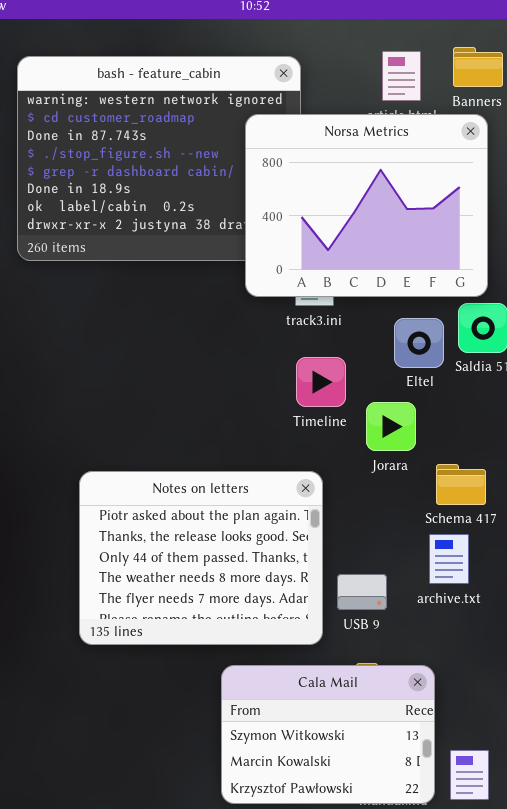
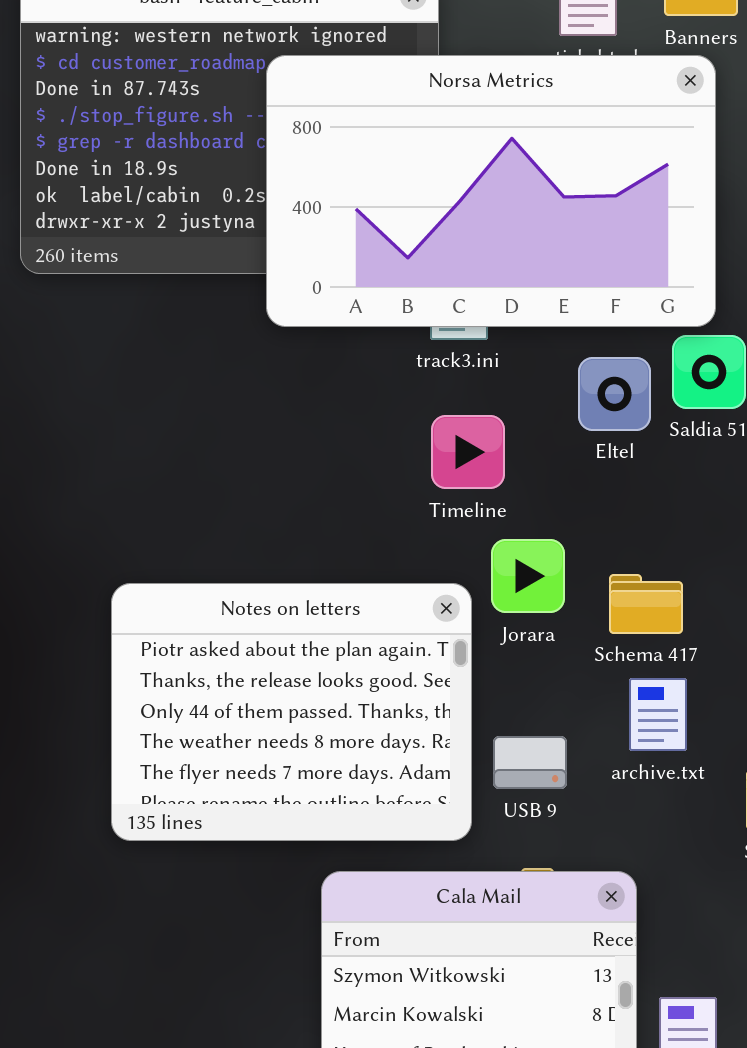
Norsa Metrics: [245,114,488,297] -> [266,55,716,327], resized
Jorara: [366,402,416,451] -> [491,539,565,613], moved
Schema 417: [436,464,486,505] -> [609,574,683,634], moved

